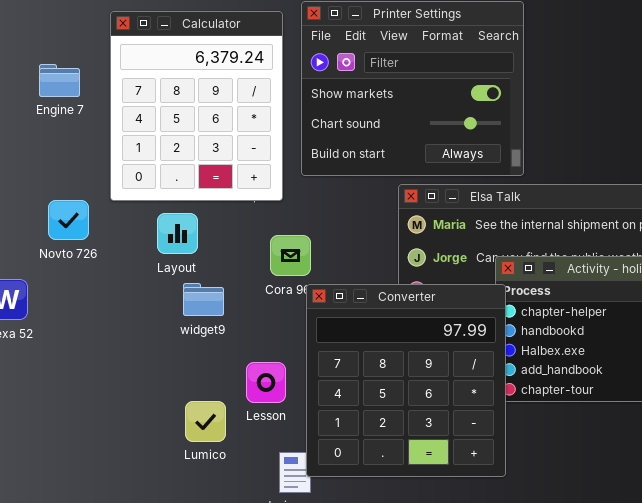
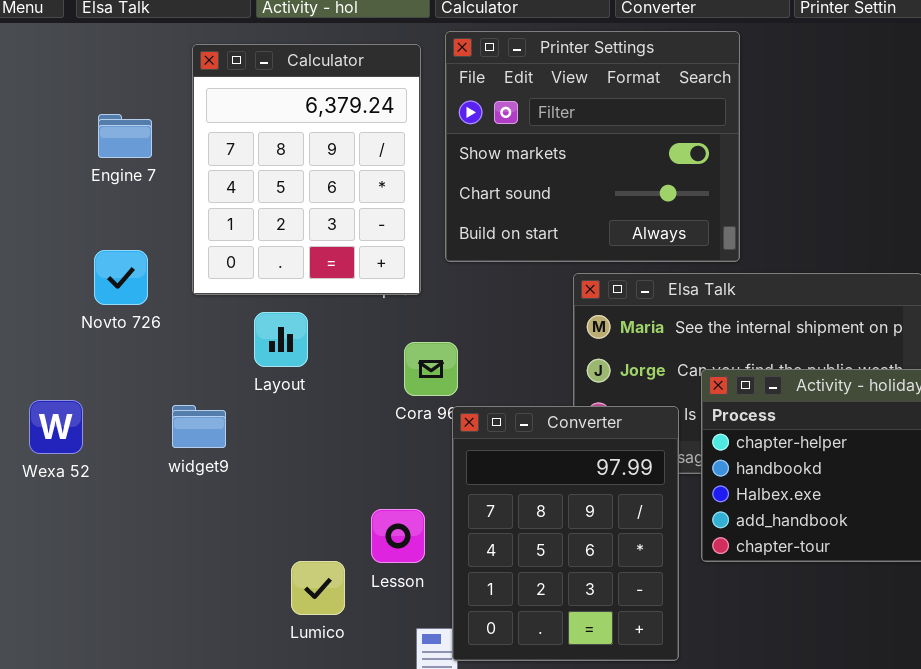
Novto 726: [48,200,89,240] -> [94,250,148,305], moved
widget9: [183,283,224,316] -> [172,405,226,448], moved
Converter: [306,284,506,477] -> [452,406,679,661], resized

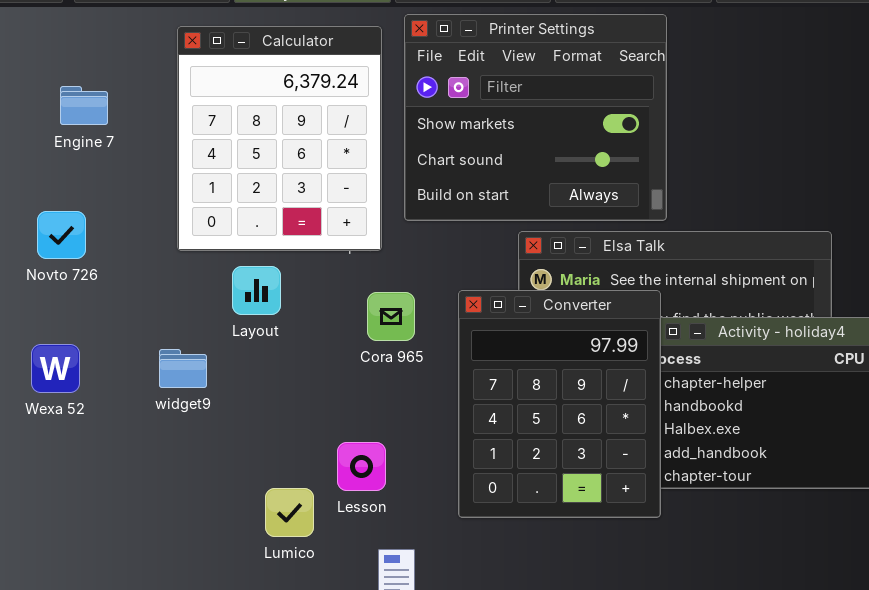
Engine 7: [98,114,152,158] -> [60,86,108,125], moved
Novto 726: [94,250,148,305] -> [37,211,86,259], moved
Converter: [452,406,679,661] -> [458,290,661,518], moved

